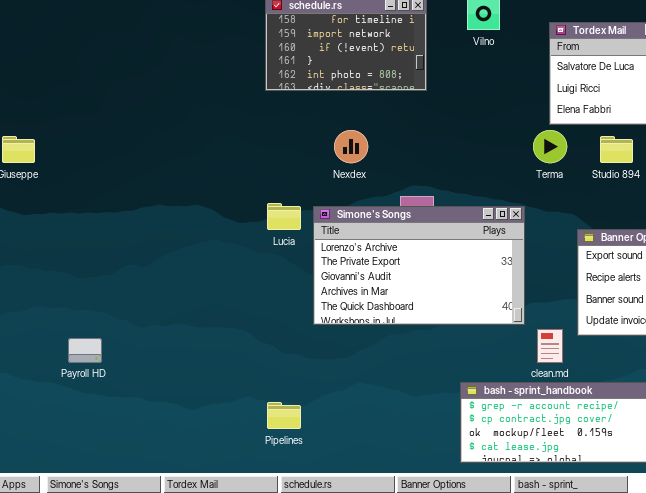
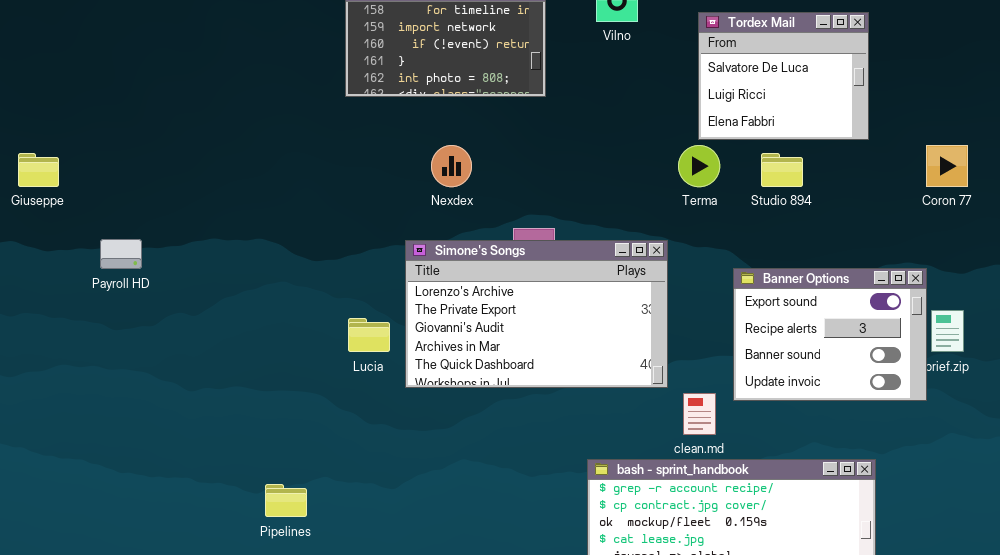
Lucia: [267,203,301,230] -> [348,318,390,352], moved
Payroll HD: [68,338,102,363] -> [100,239,142,269], moved
Pipelines: [267,402,301,429] -> [265,484,307,517], moved

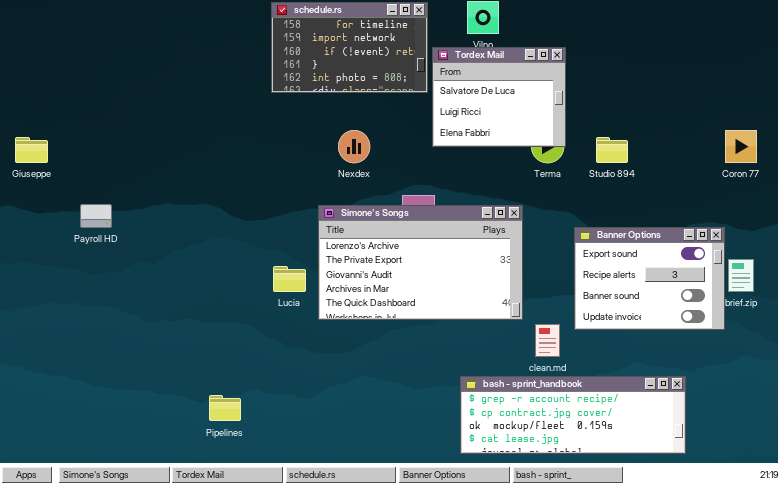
Tordex Mail: [698,12,869,140] -> [432,47,566,147], moved

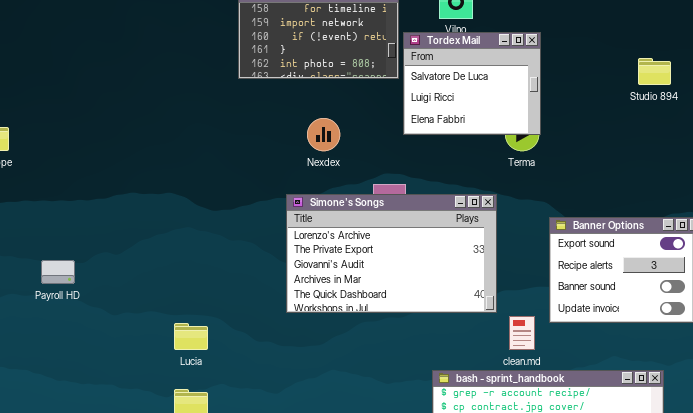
Studio 894: [596,137,628,163] -> [638,58,671,85], moved
Payroll HD: [80,204,112,228] -> [41,260,75,284], moved
Lucia: [273,266,306,292] -> [174,323,208,350], moved

